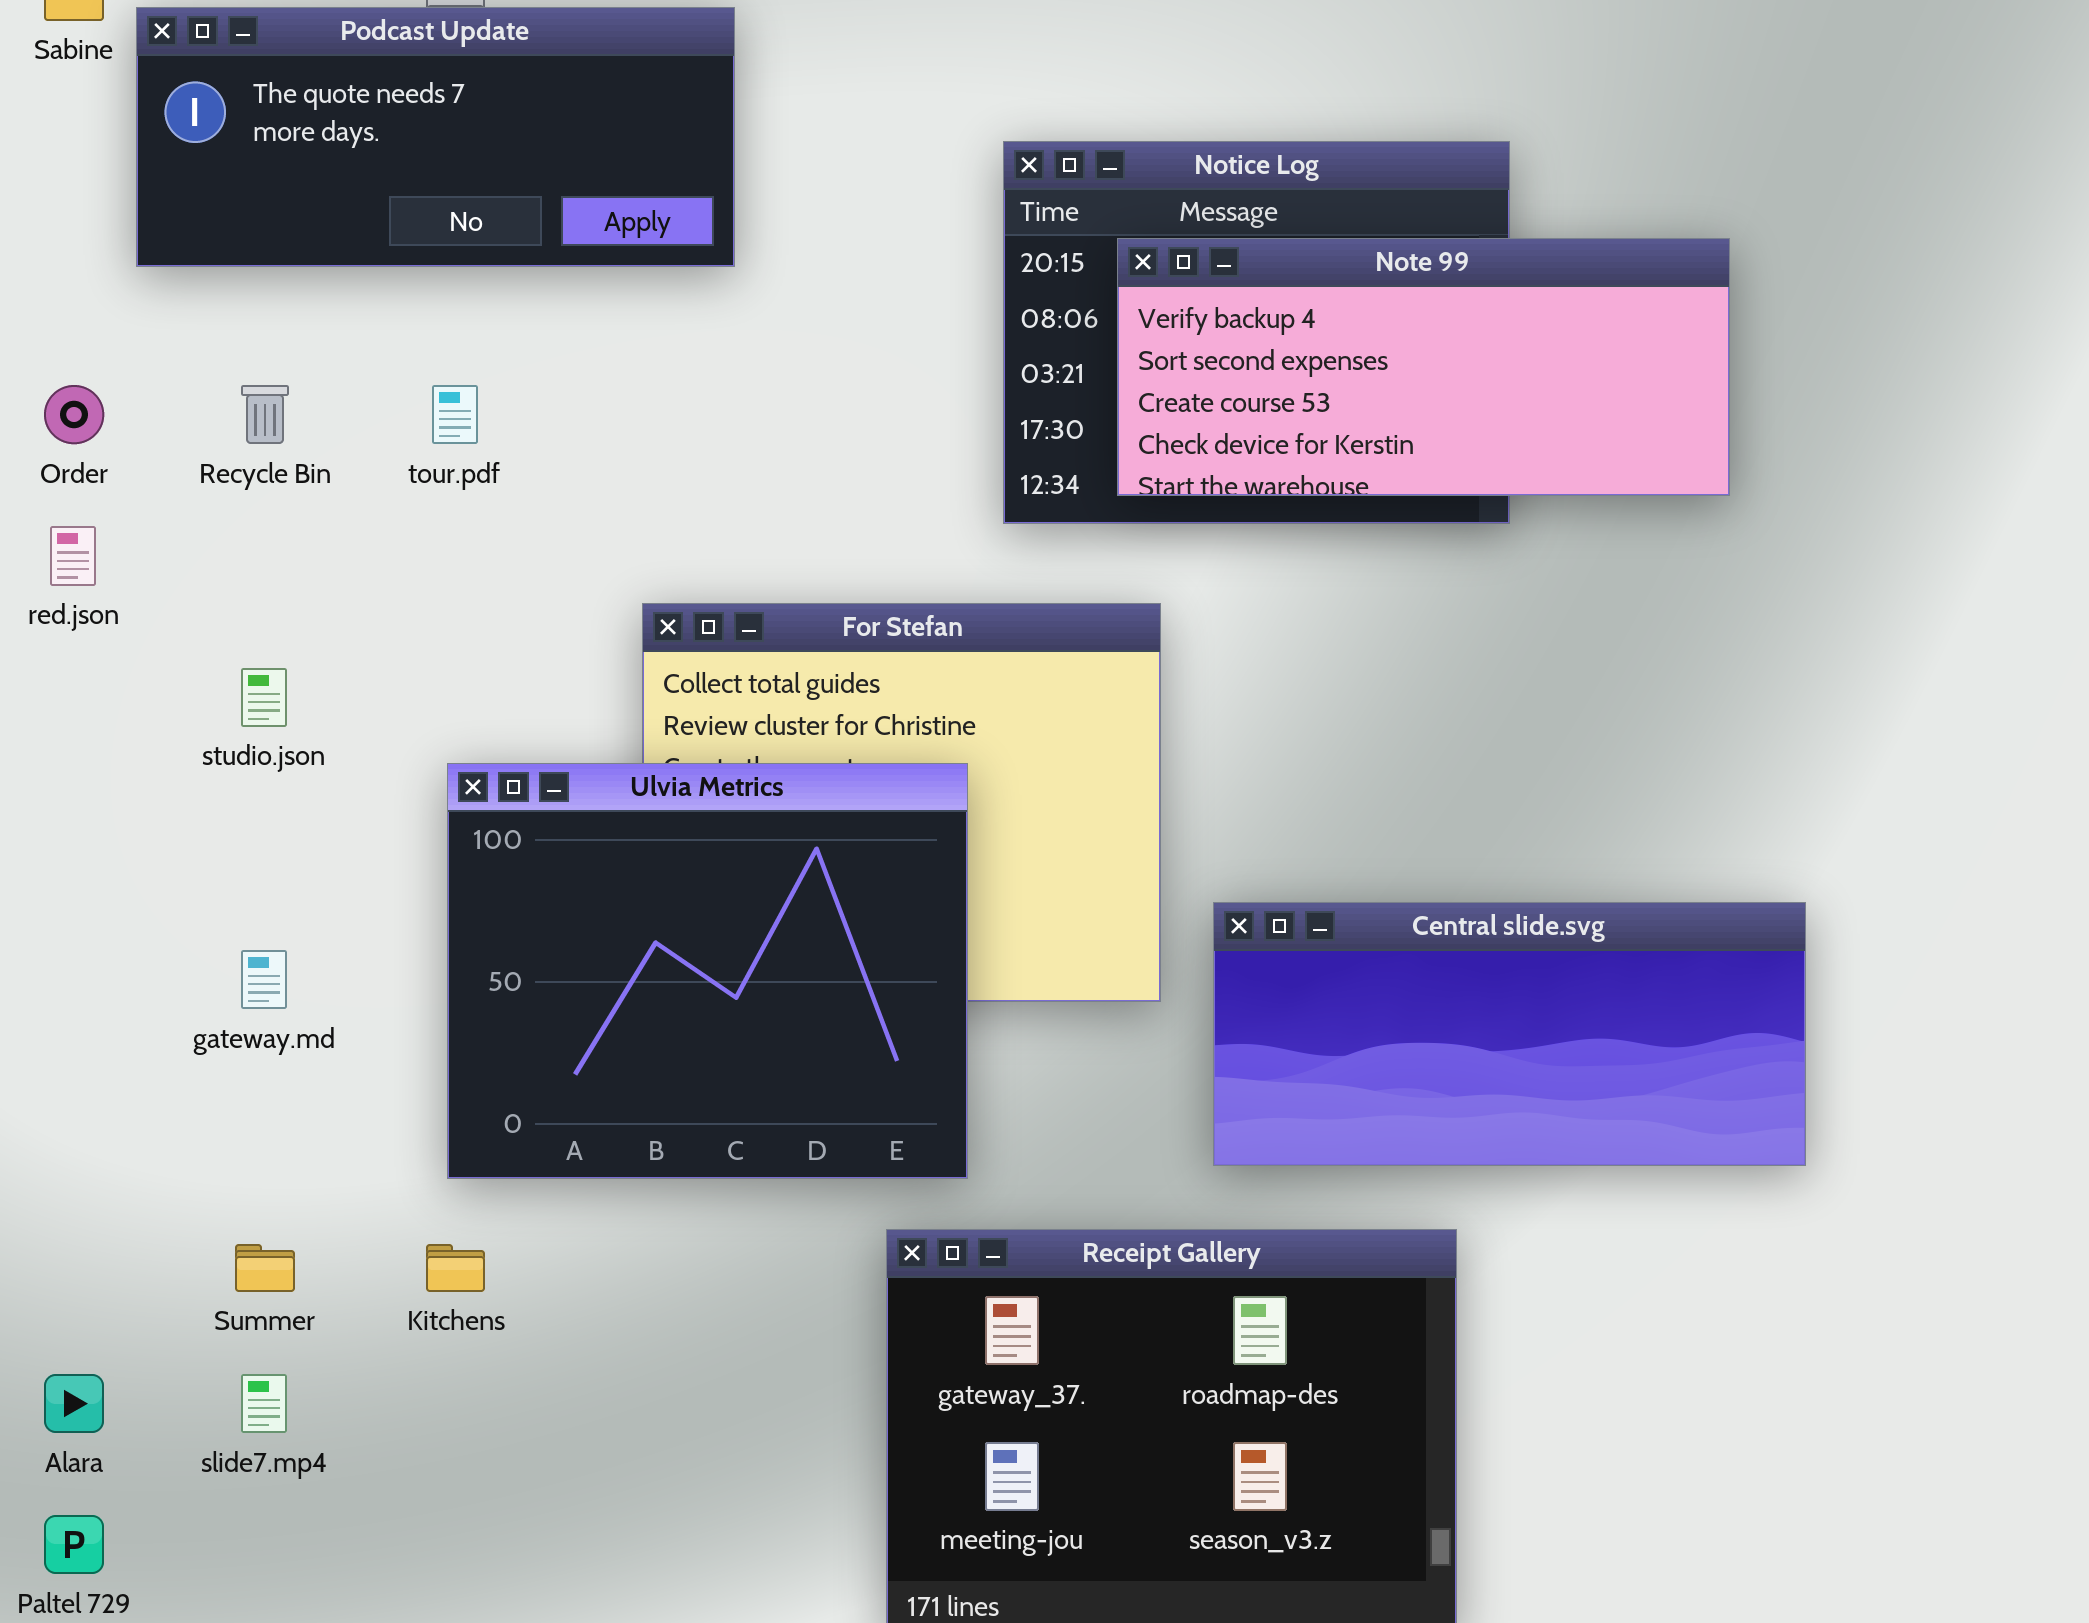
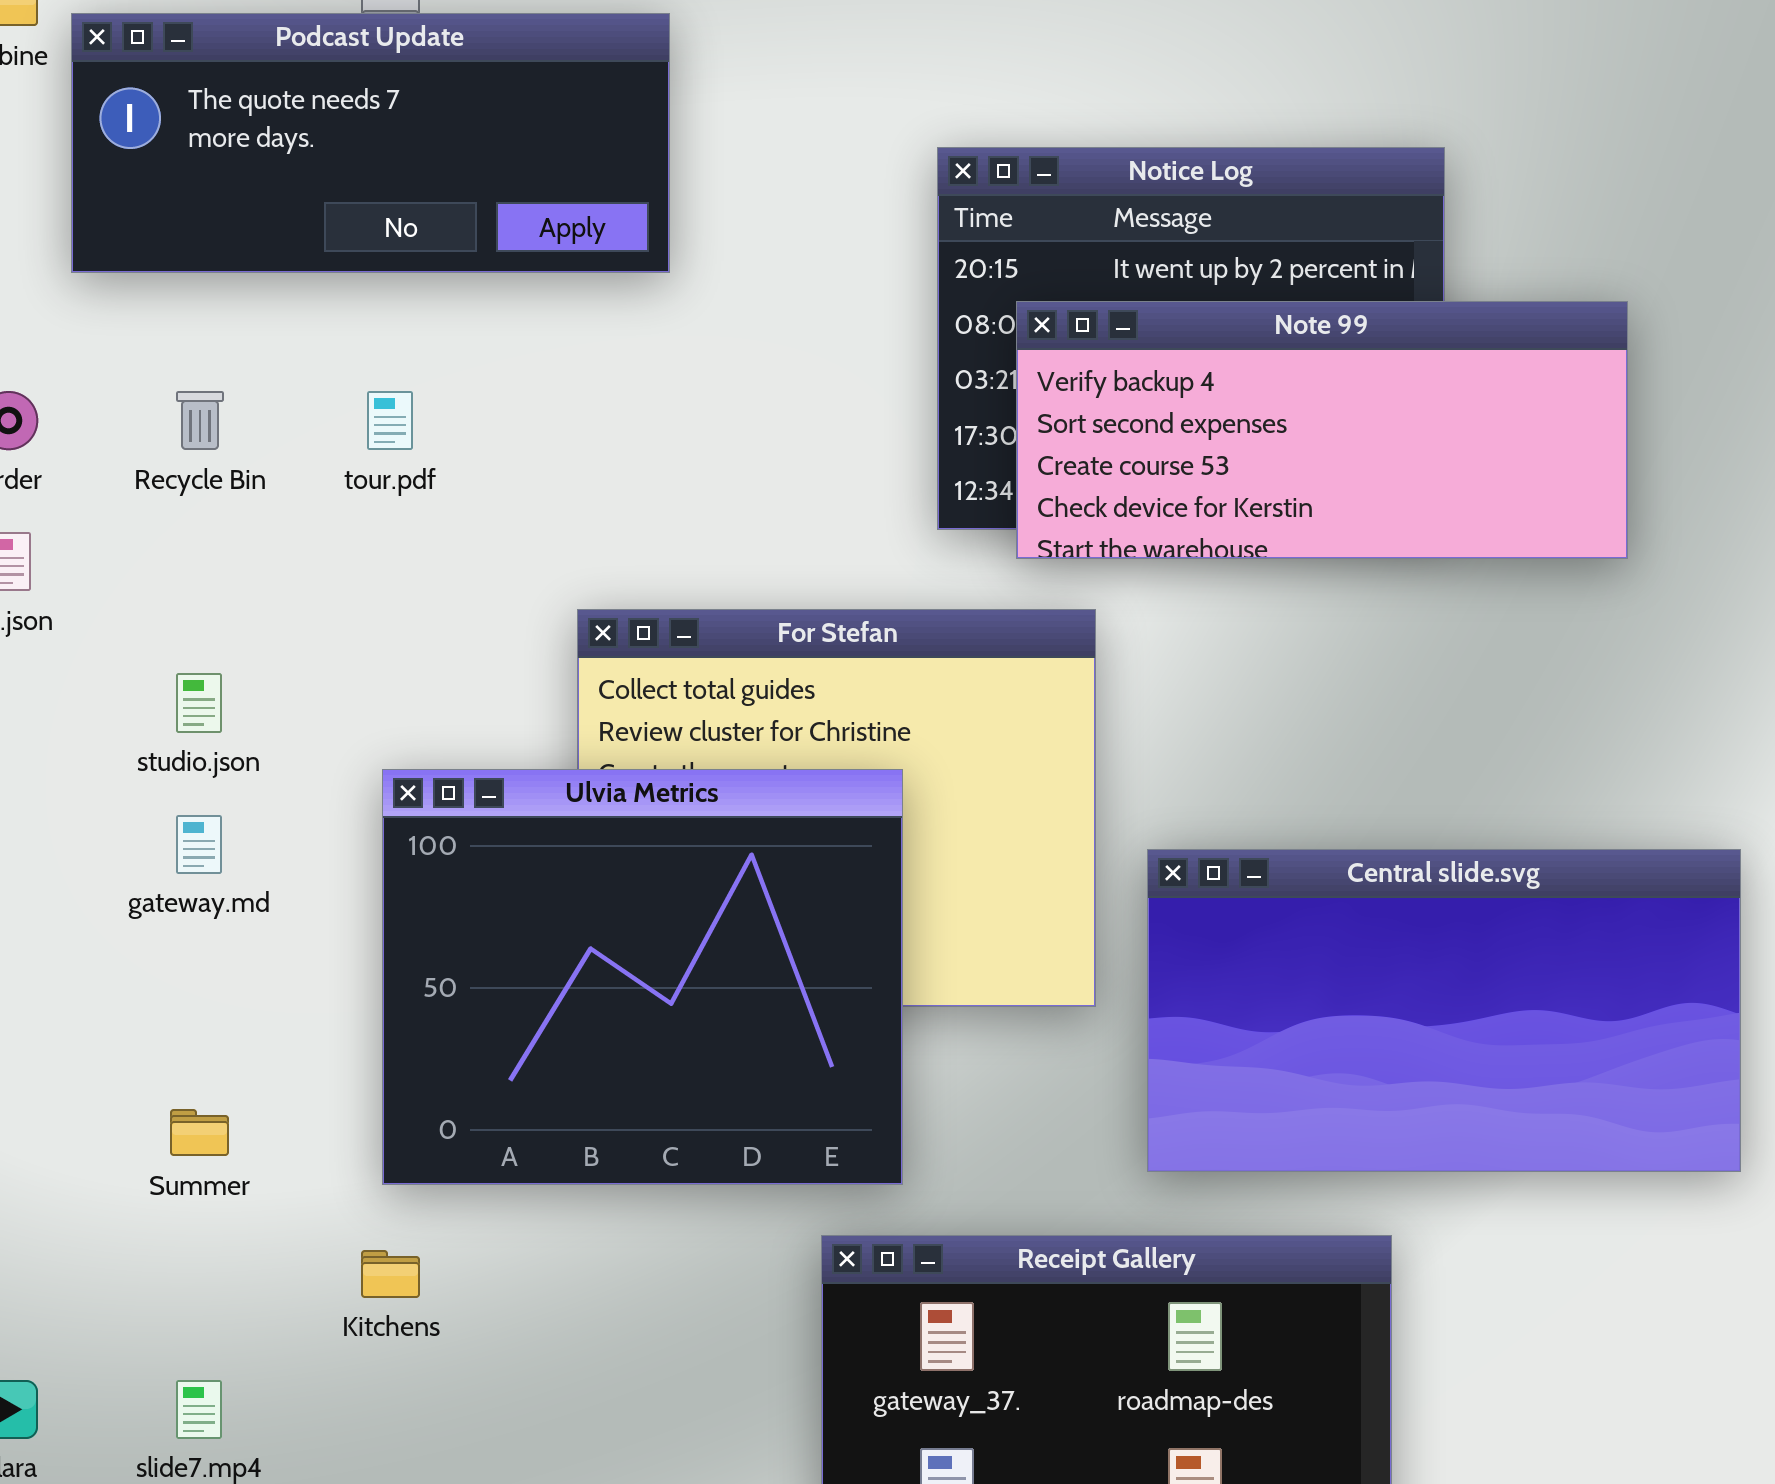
Note 99: [1117,238,1730,496] -> [1016,301,1628,559], moved
Central slide.svg: [1213,902,1806,1166] -> [1147,849,1741,1172], resized
gateway.md: [241,950,287,1009] -> [176,815,222,874], moved
Summer: [235,1244,295,1292] -> [170,1109,229,1156], moved

